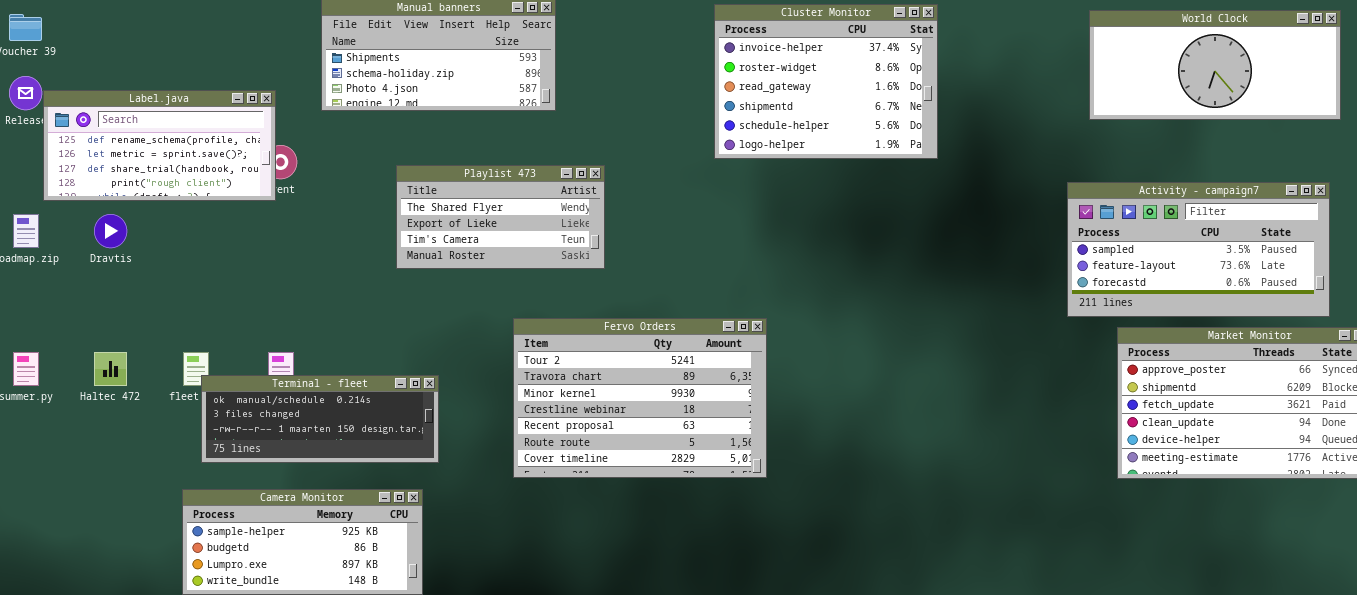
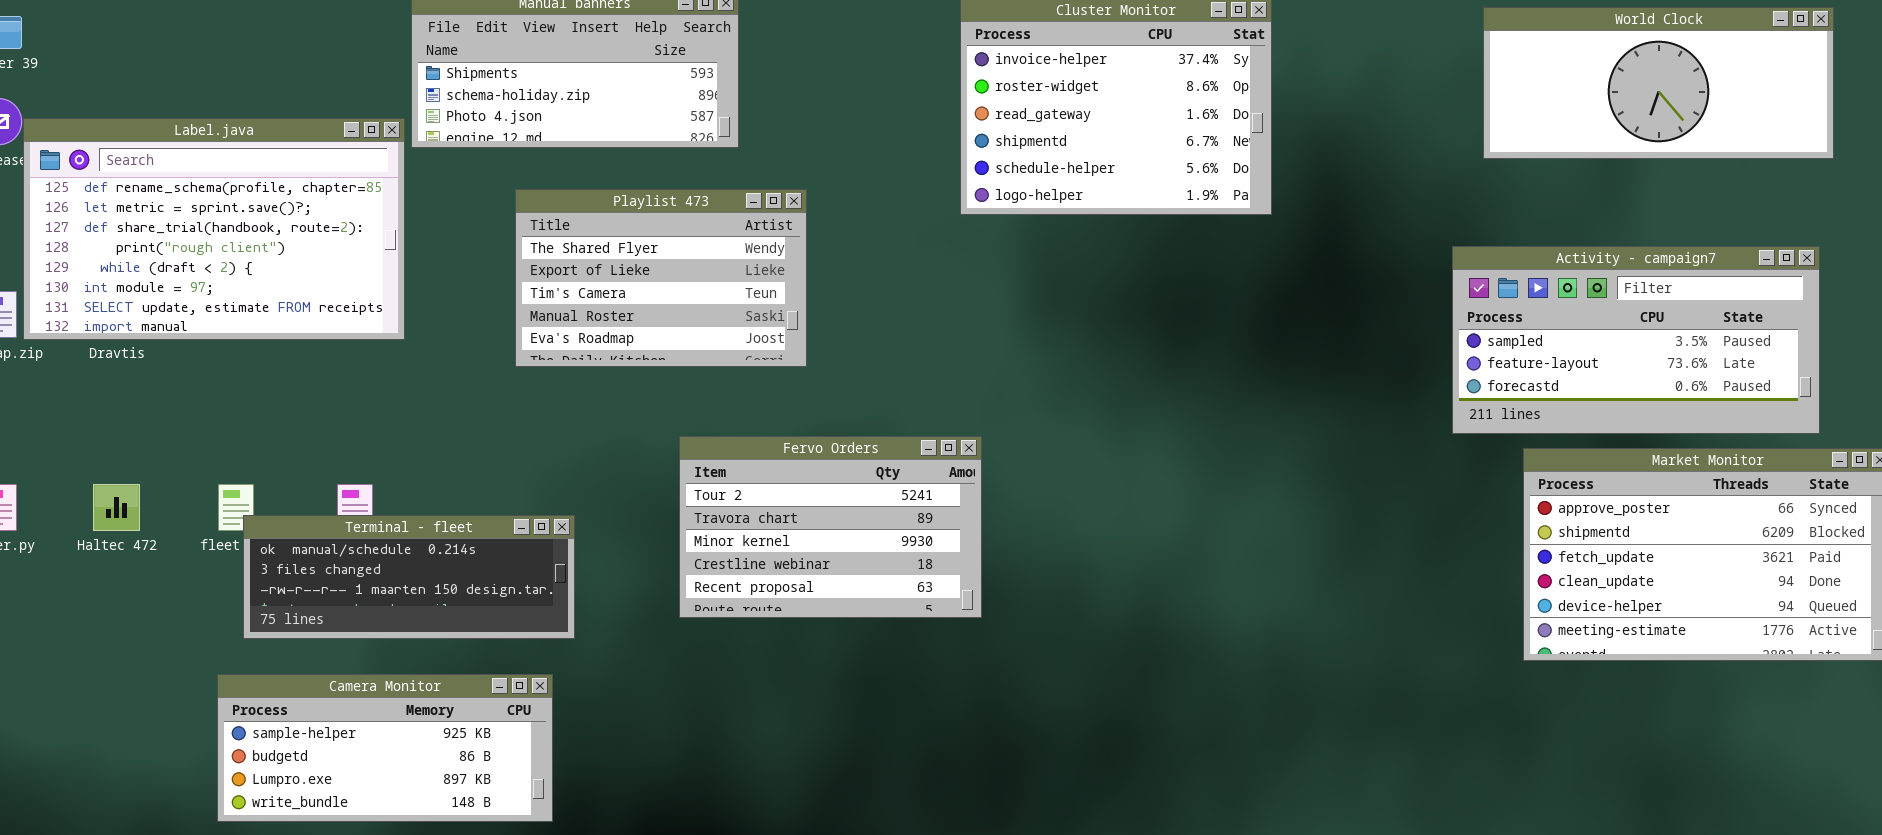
Label.java: [43,90,276,201] -> [23,118,405,340], resized
Playlist 473: [396,165,605,269] -> [515,189,807,367], resized
Fervo Orders: [513,318,767,478] -> [679,436,982,618], resized

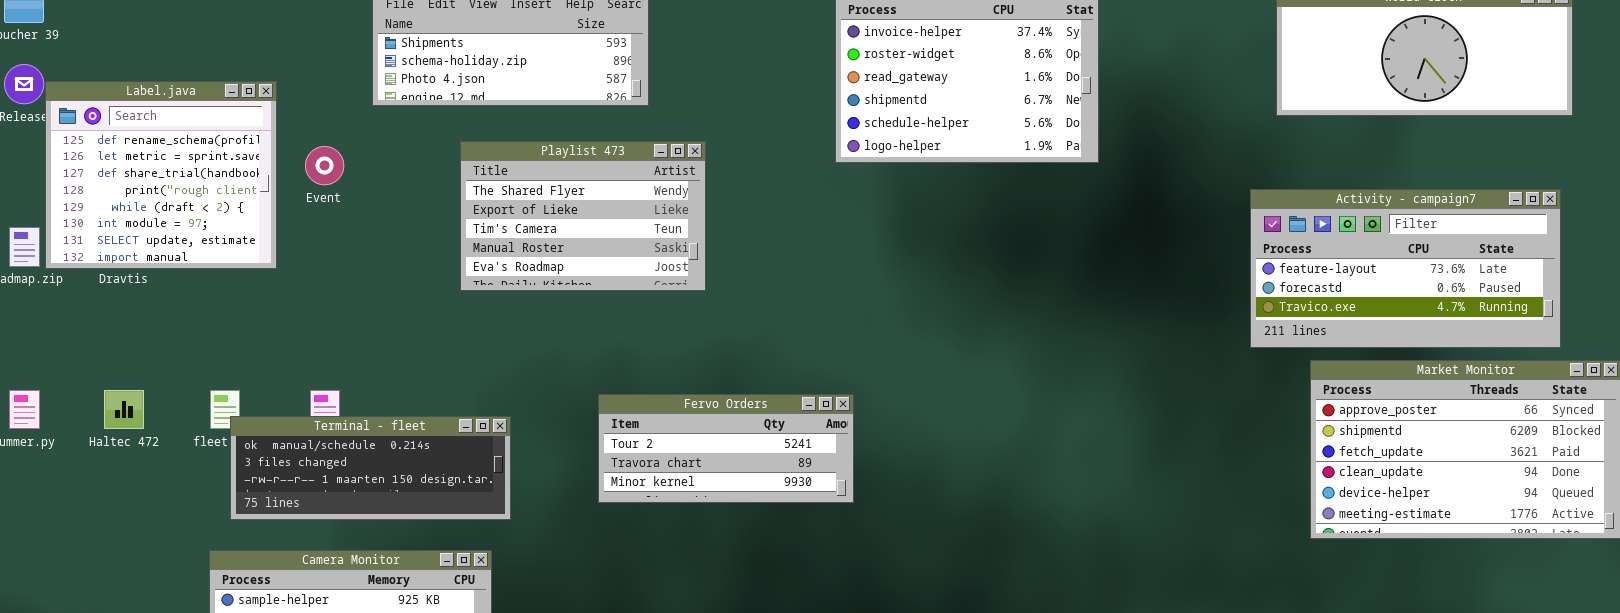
Label.java: [23,118,405,340] -> [45,81,277,269], resized
Activity - campaign7: [1452,246,1820,434] -> [1250,189,1561,348], scrolled down 1 row
Fervo Orders: [679,436,982,618] -> [598,394,854,503], resized

